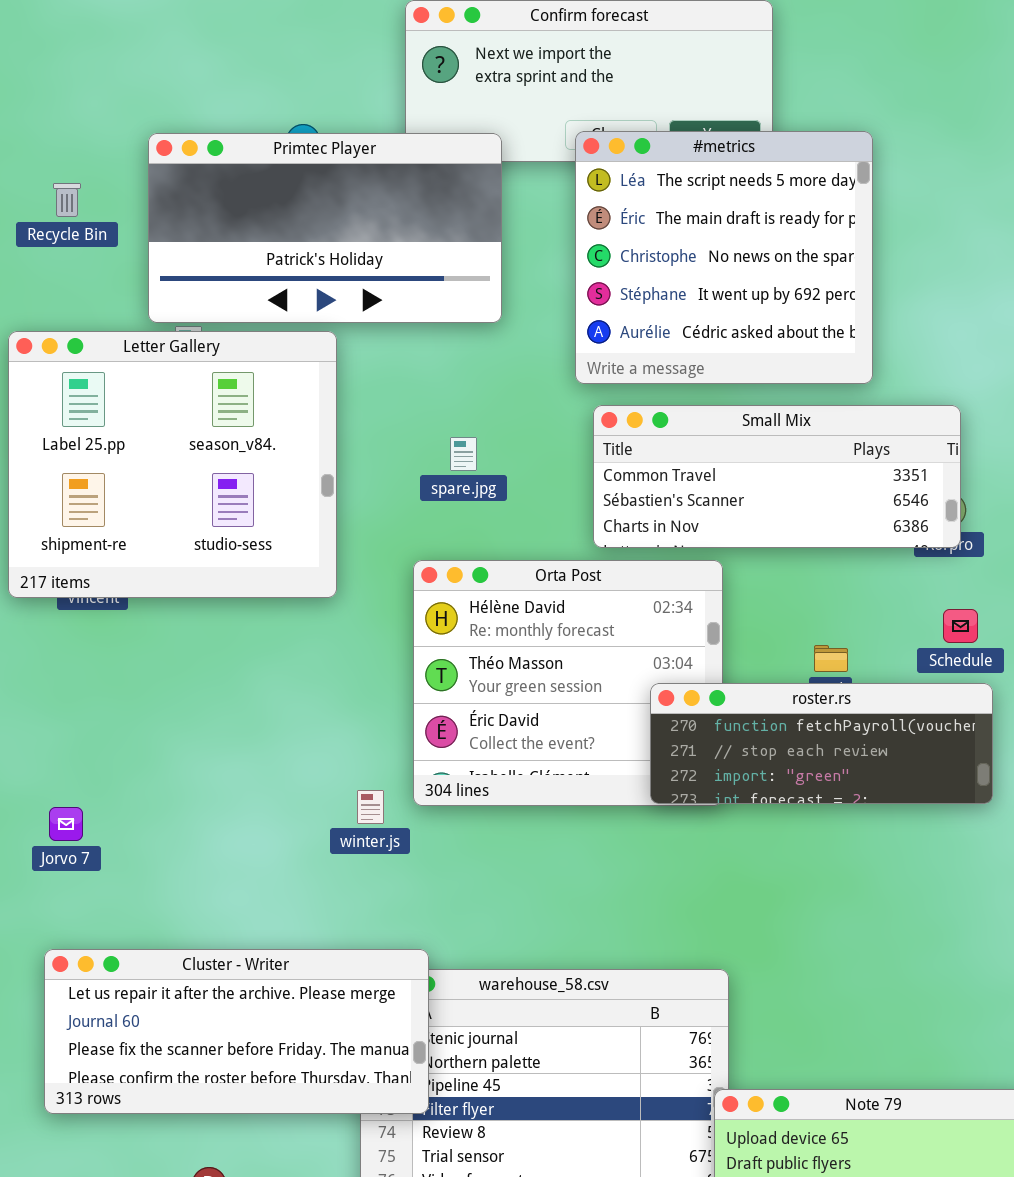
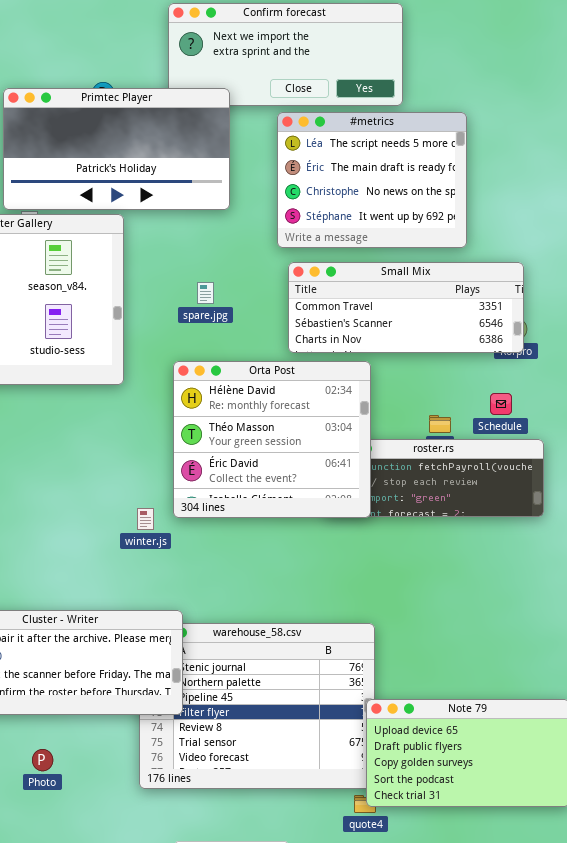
#metrics: [575,131,873,384] -> [277,112,467,248], resized
Orta Post: [413,560,723,806] -> [173,361,371,518], raised
Schedule: [943,609,978,643] -> [490,393,512,415], moved

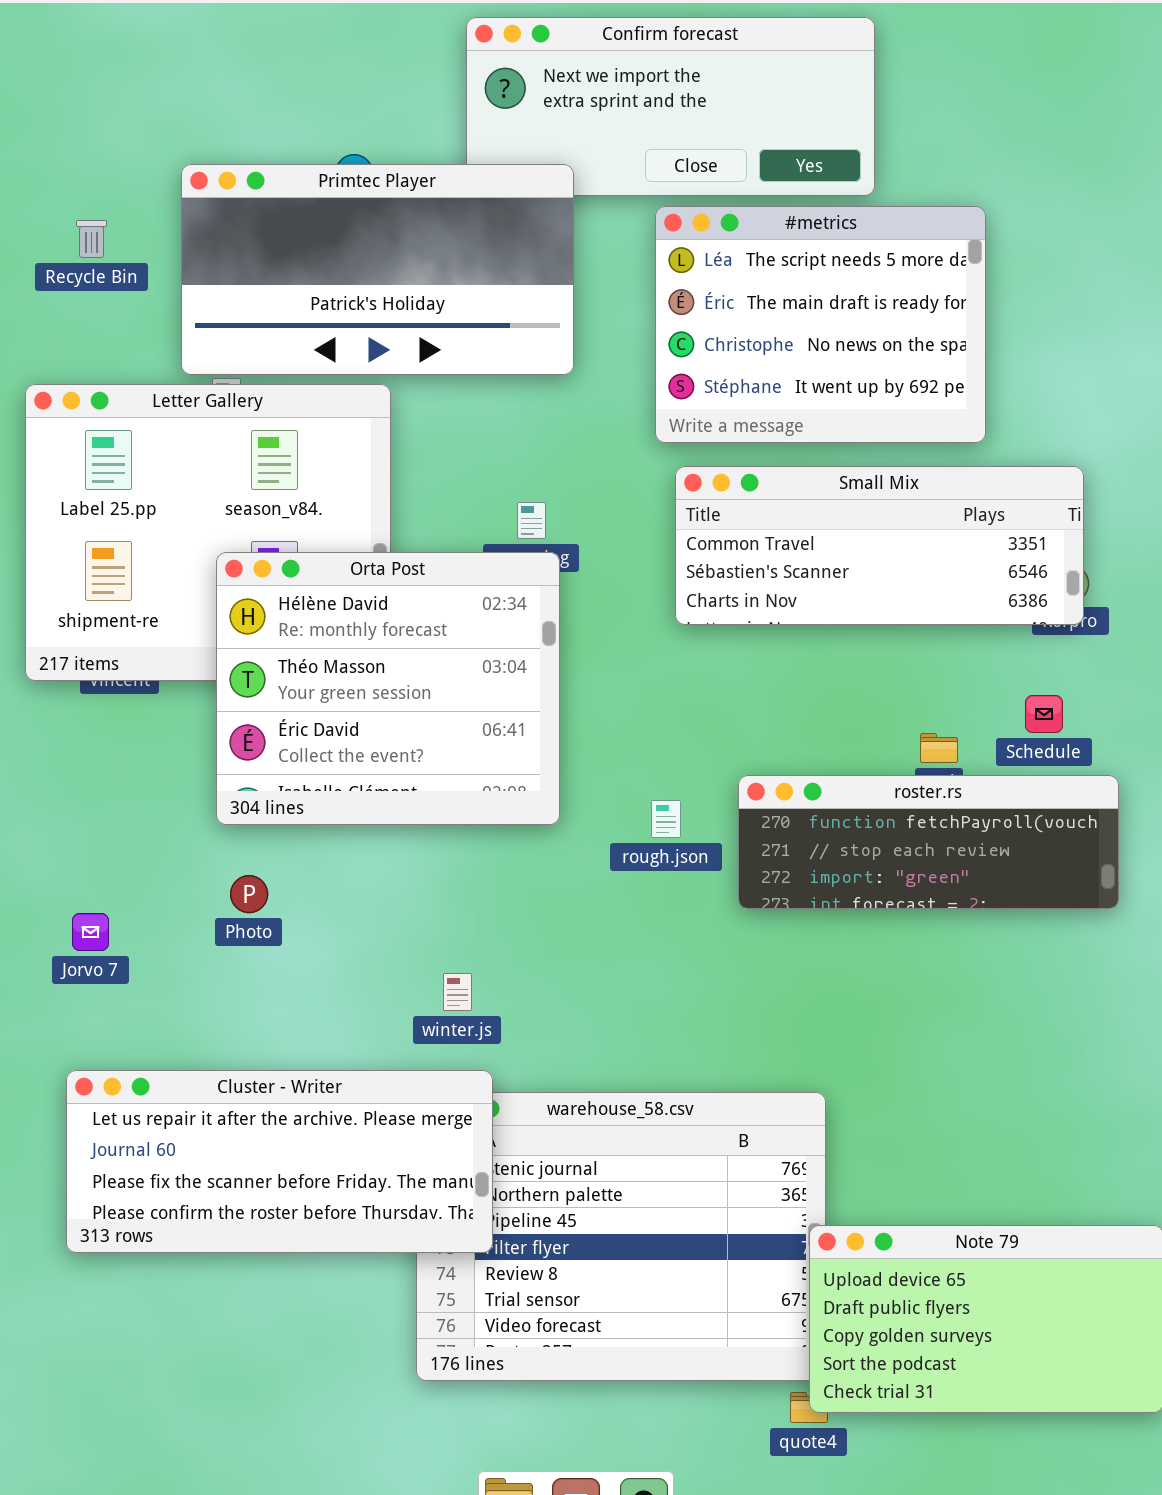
Orta Post: [173,361,371,518] -> [216,552,560,825], moved
winter.js: [137,508,154,530] -> [443,973,472,1011], moved
Photo: [32,749,53,771] -> [230,875,268,913], moved

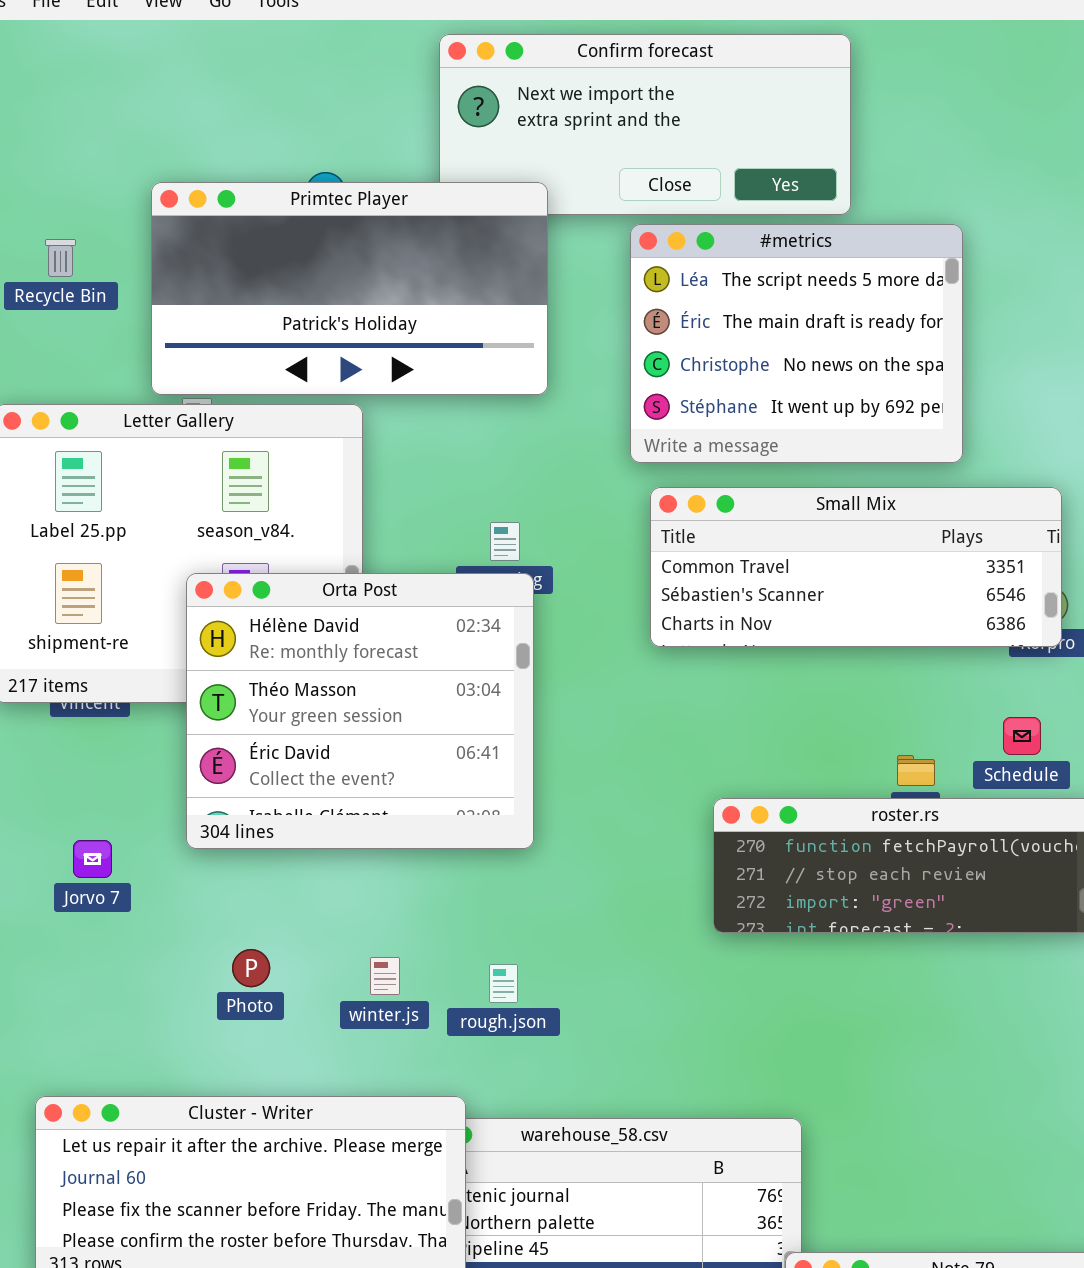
rough.json: [651,800,681,838] -> [489,964,518,1003], moved
Photo: [230,875,268,913] -> [232,949,270,987], moved
Jorvo 7: [72,913,109,951] -> [73,840,112,878], moved
winter.js: [443,973,472,1011] -> [370,957,400,995], moved

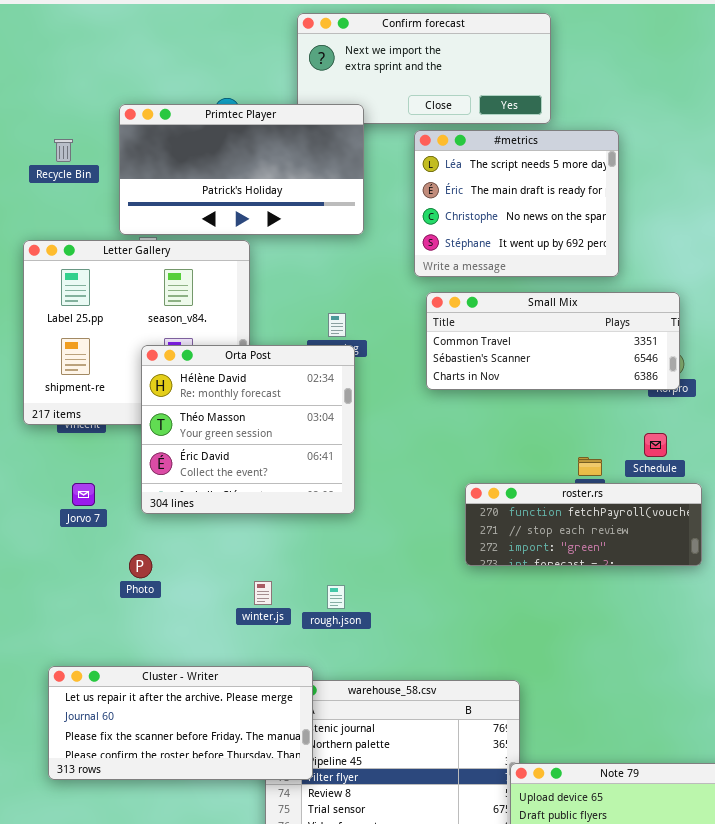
Jorvo 7: [73,840,112,878] -> [72,483,95,506], moved
Photo: [232,949,270,987] -> [129,554,152,578], moved

